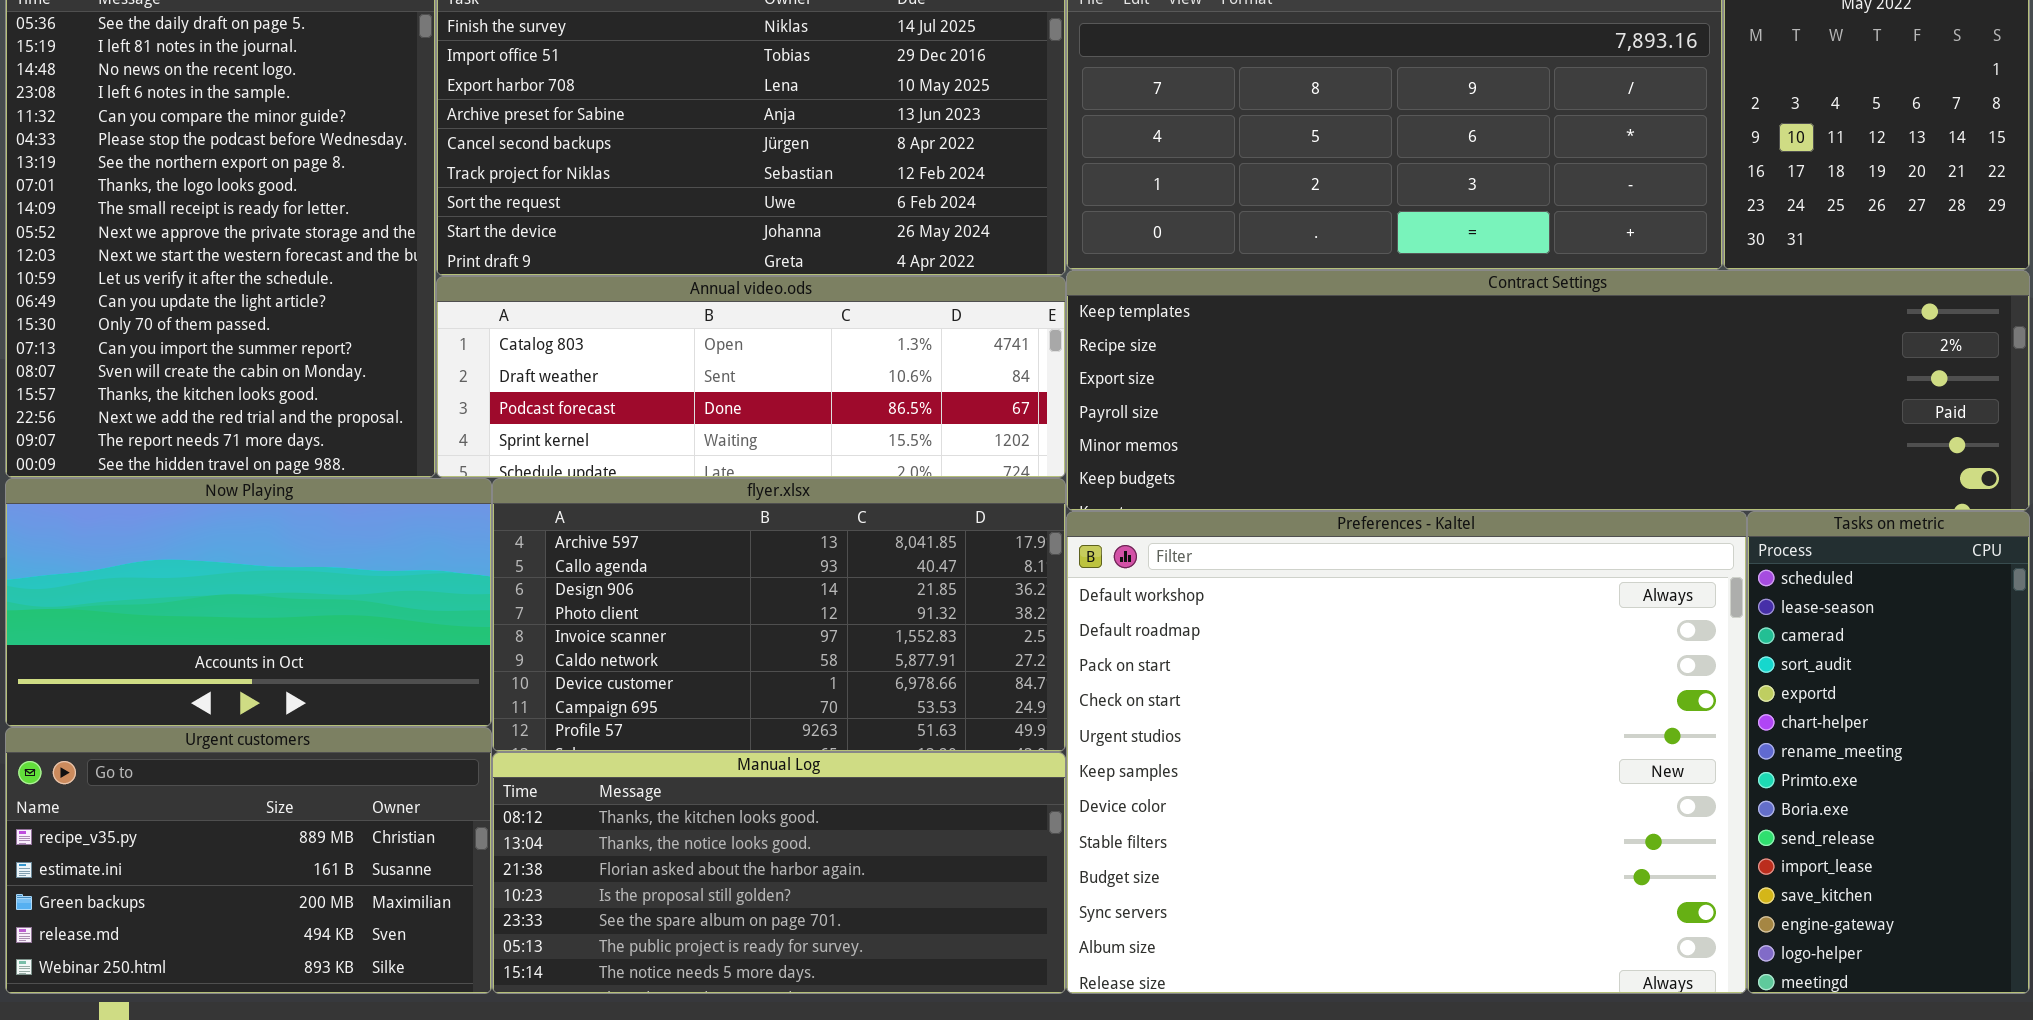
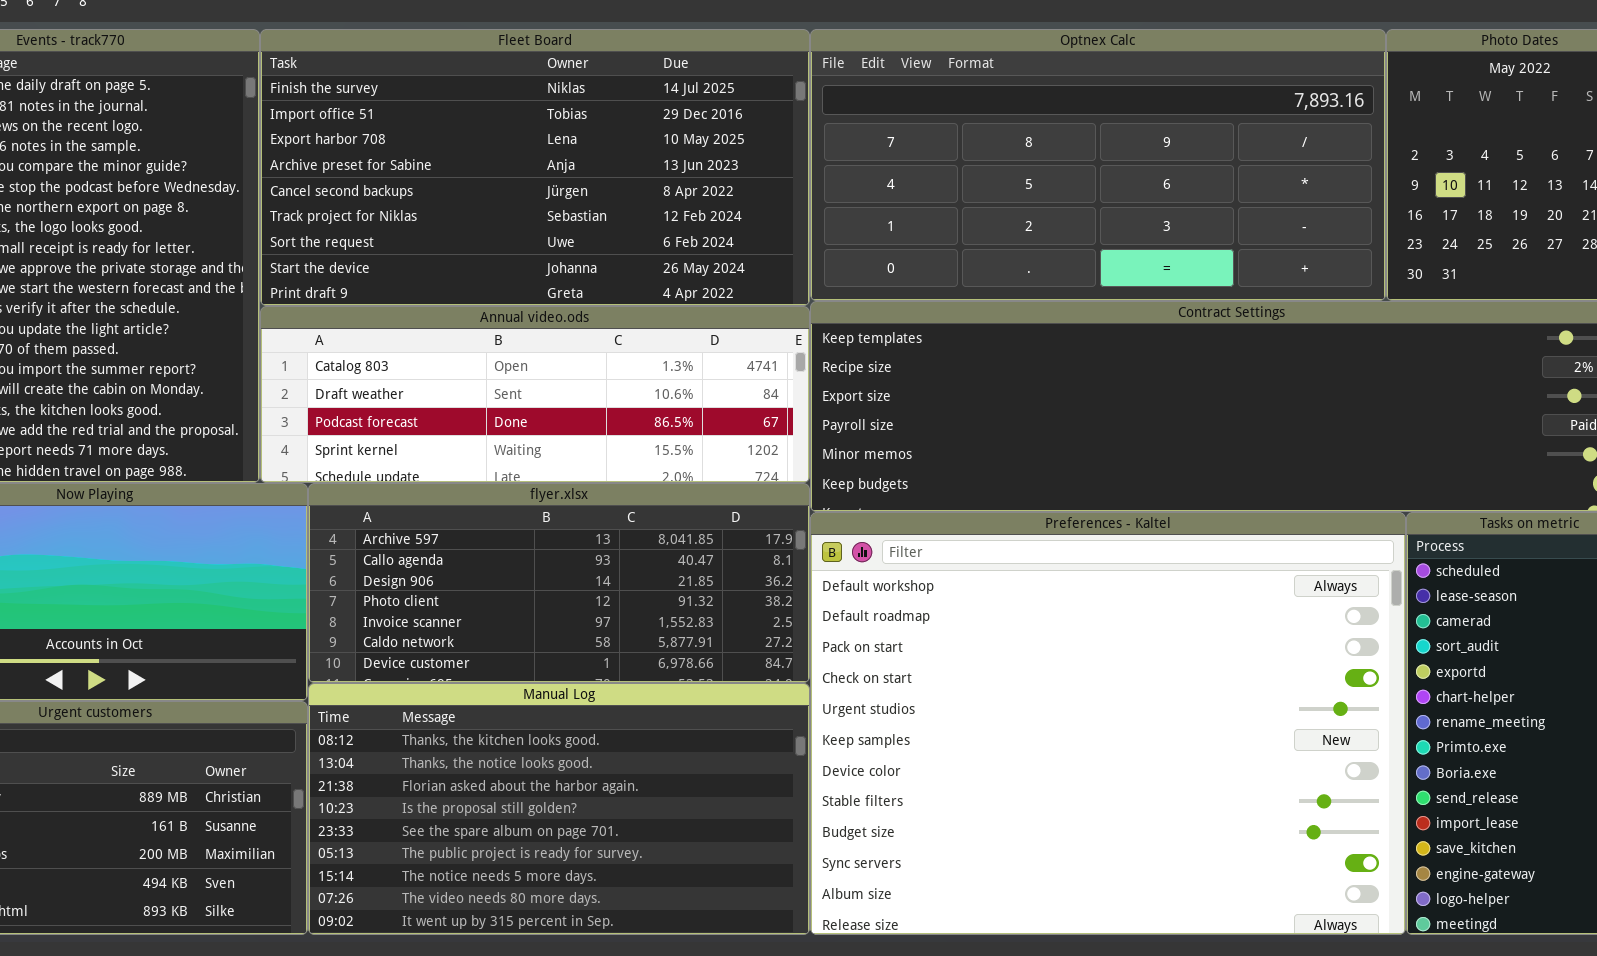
flyer.xlsx: [492,478,1066,752] -> [308,483,810,683], resized
Manual Log: [492,752,1066,994] -> [308,683,810,935], resized

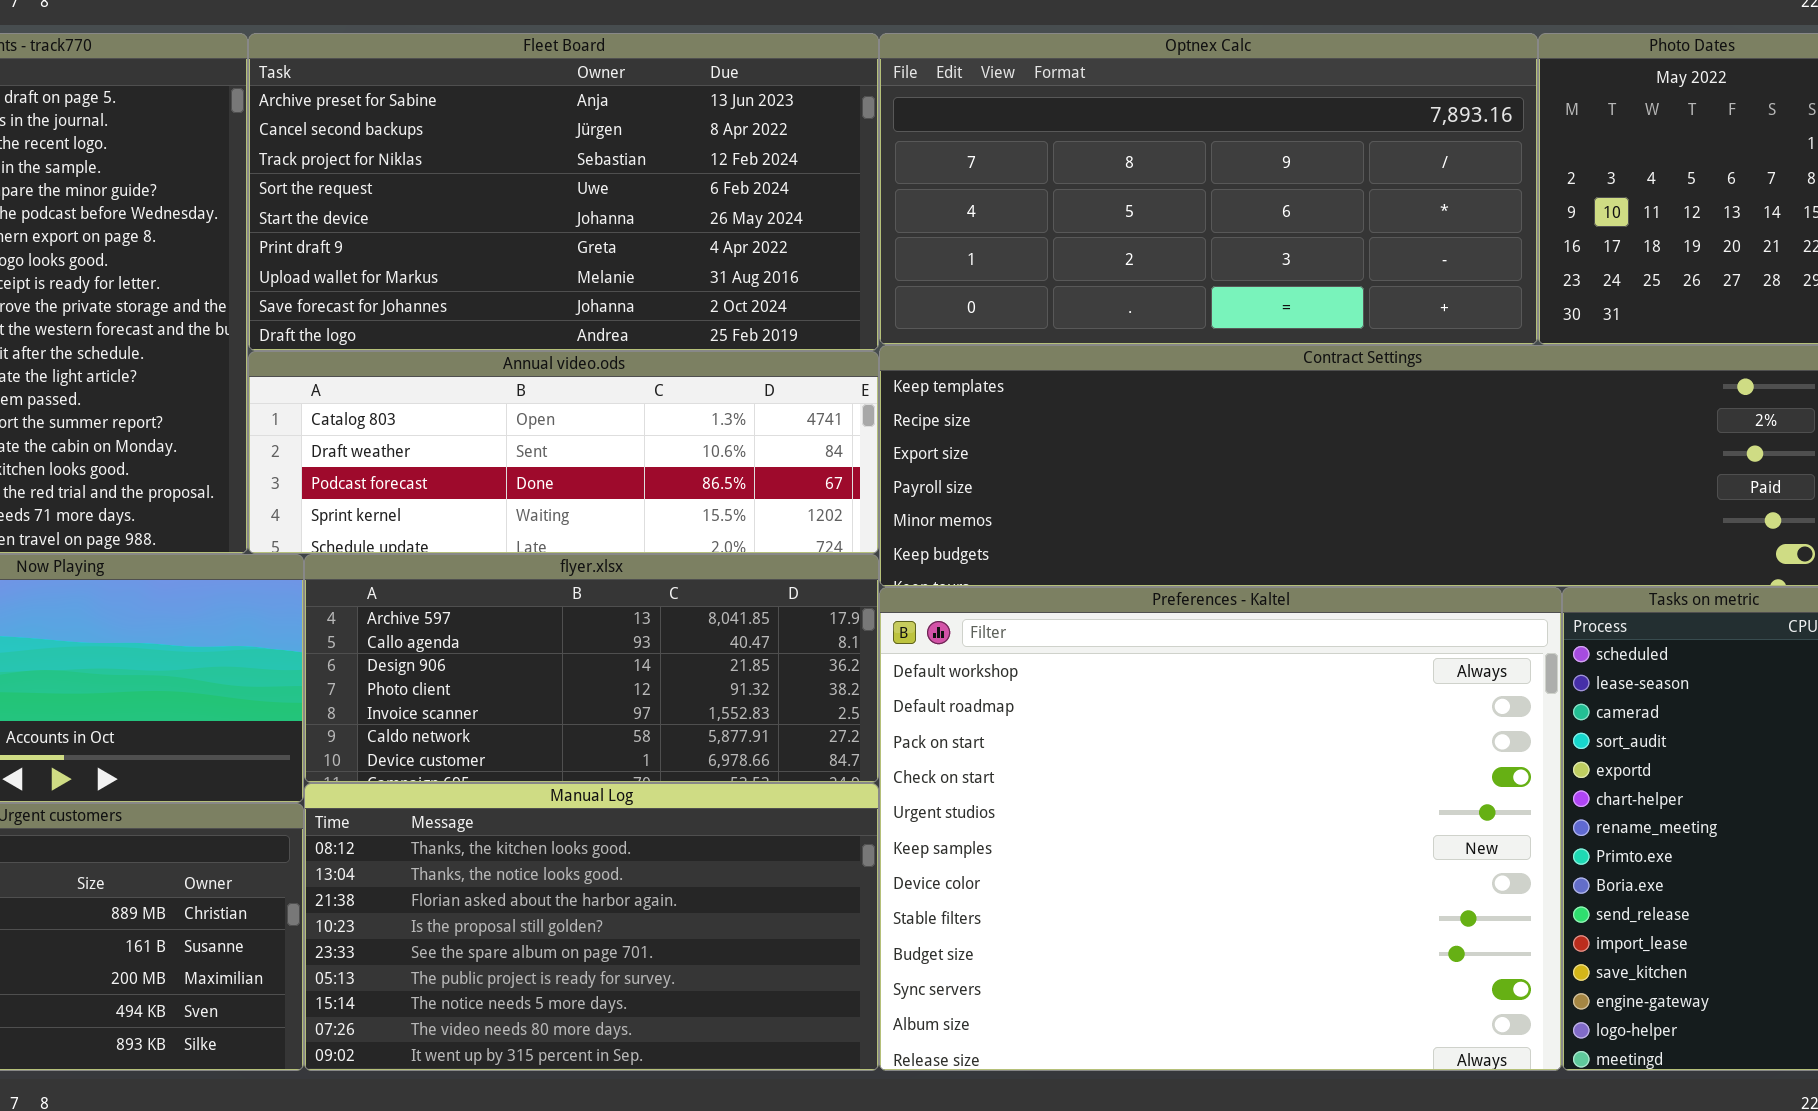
Fleet Board: [260,29,810,306] -> [248,33,879,351], scrolled down 3 rows

